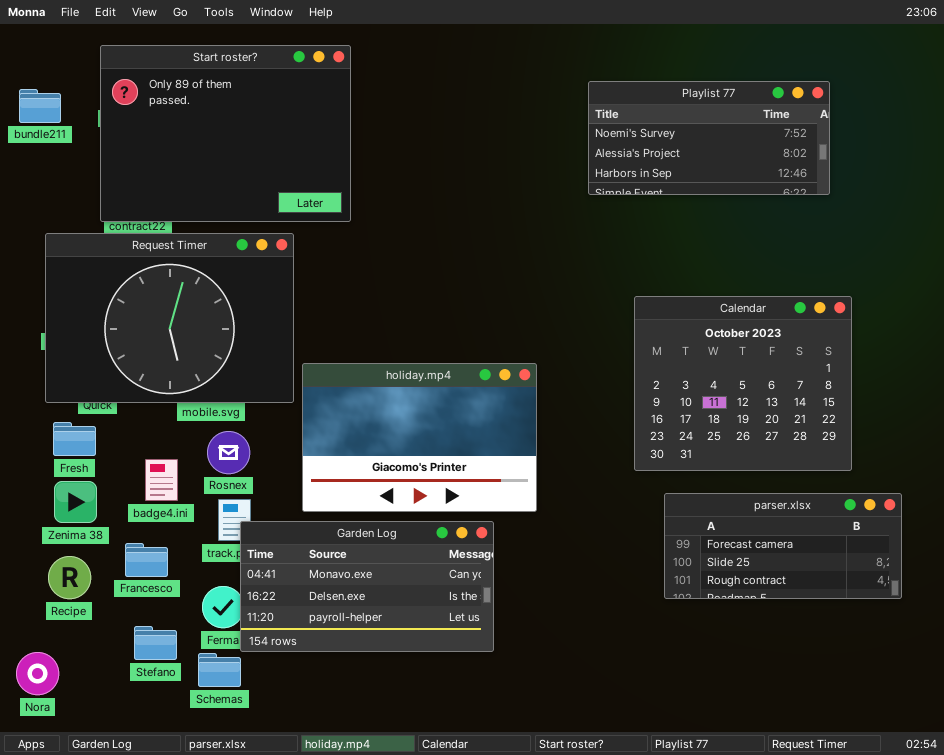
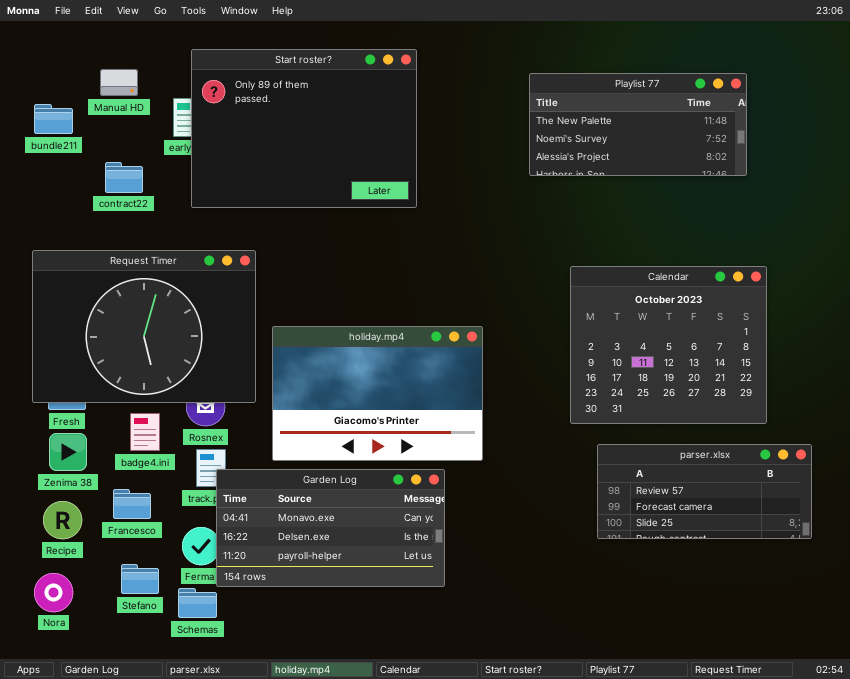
Start roster?: [100,45,351,222] -> [191,49,417,208], moved
Playlist 77: [588,81,830,195] -> [529,73,747,176], scrolled up 1 row
bundle211: [19,89,61,123] -> [34,104,73,134], moved
Request Timer: [45,233,294,403] -> [32,250,256,403], moved
parser.xlsx: [664,493,902,599] -> [597,444,812,539], scrolled up 1 row
Nora: [16,652,59,695] -> [34,573,73,612], moved

